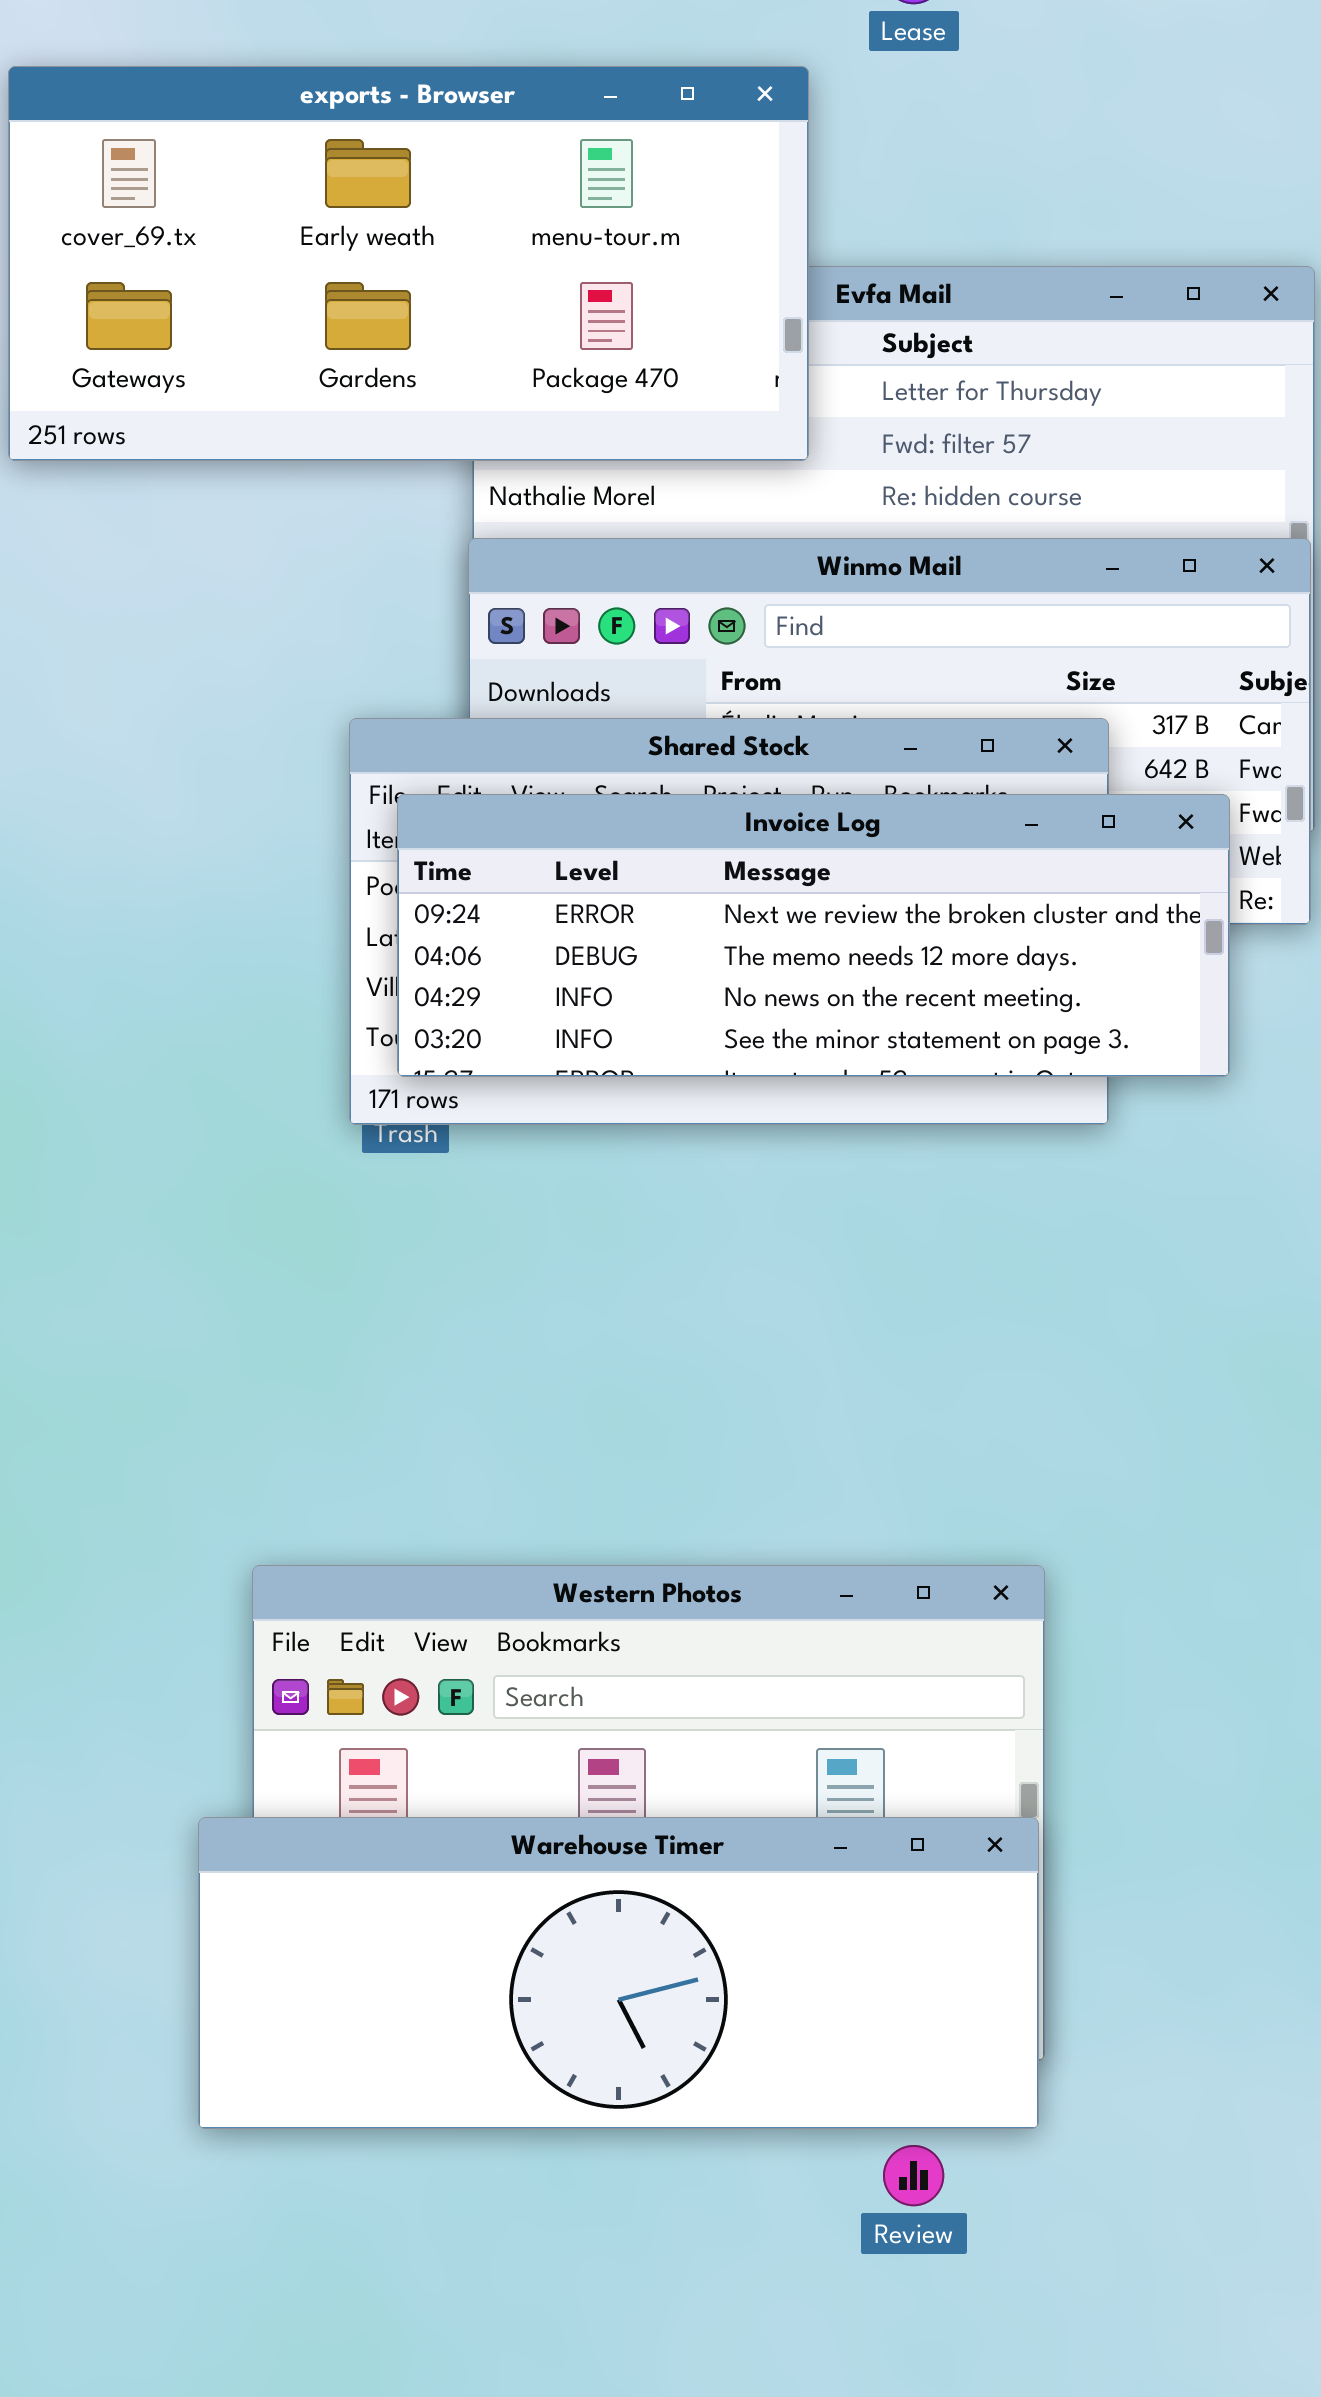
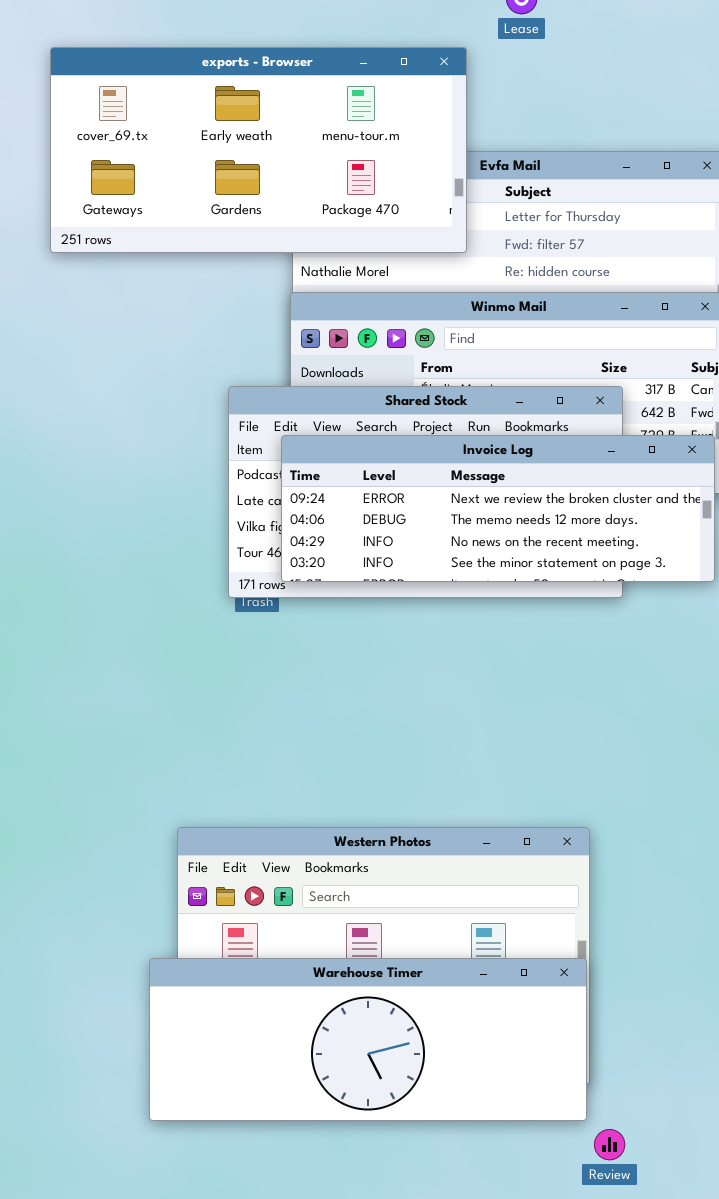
Invoice Log: [397,794,1230,1077] -> [281,435,715,582], moved
Review: [883,2145,944,2206] -> [594,1129,625,1160], moved

